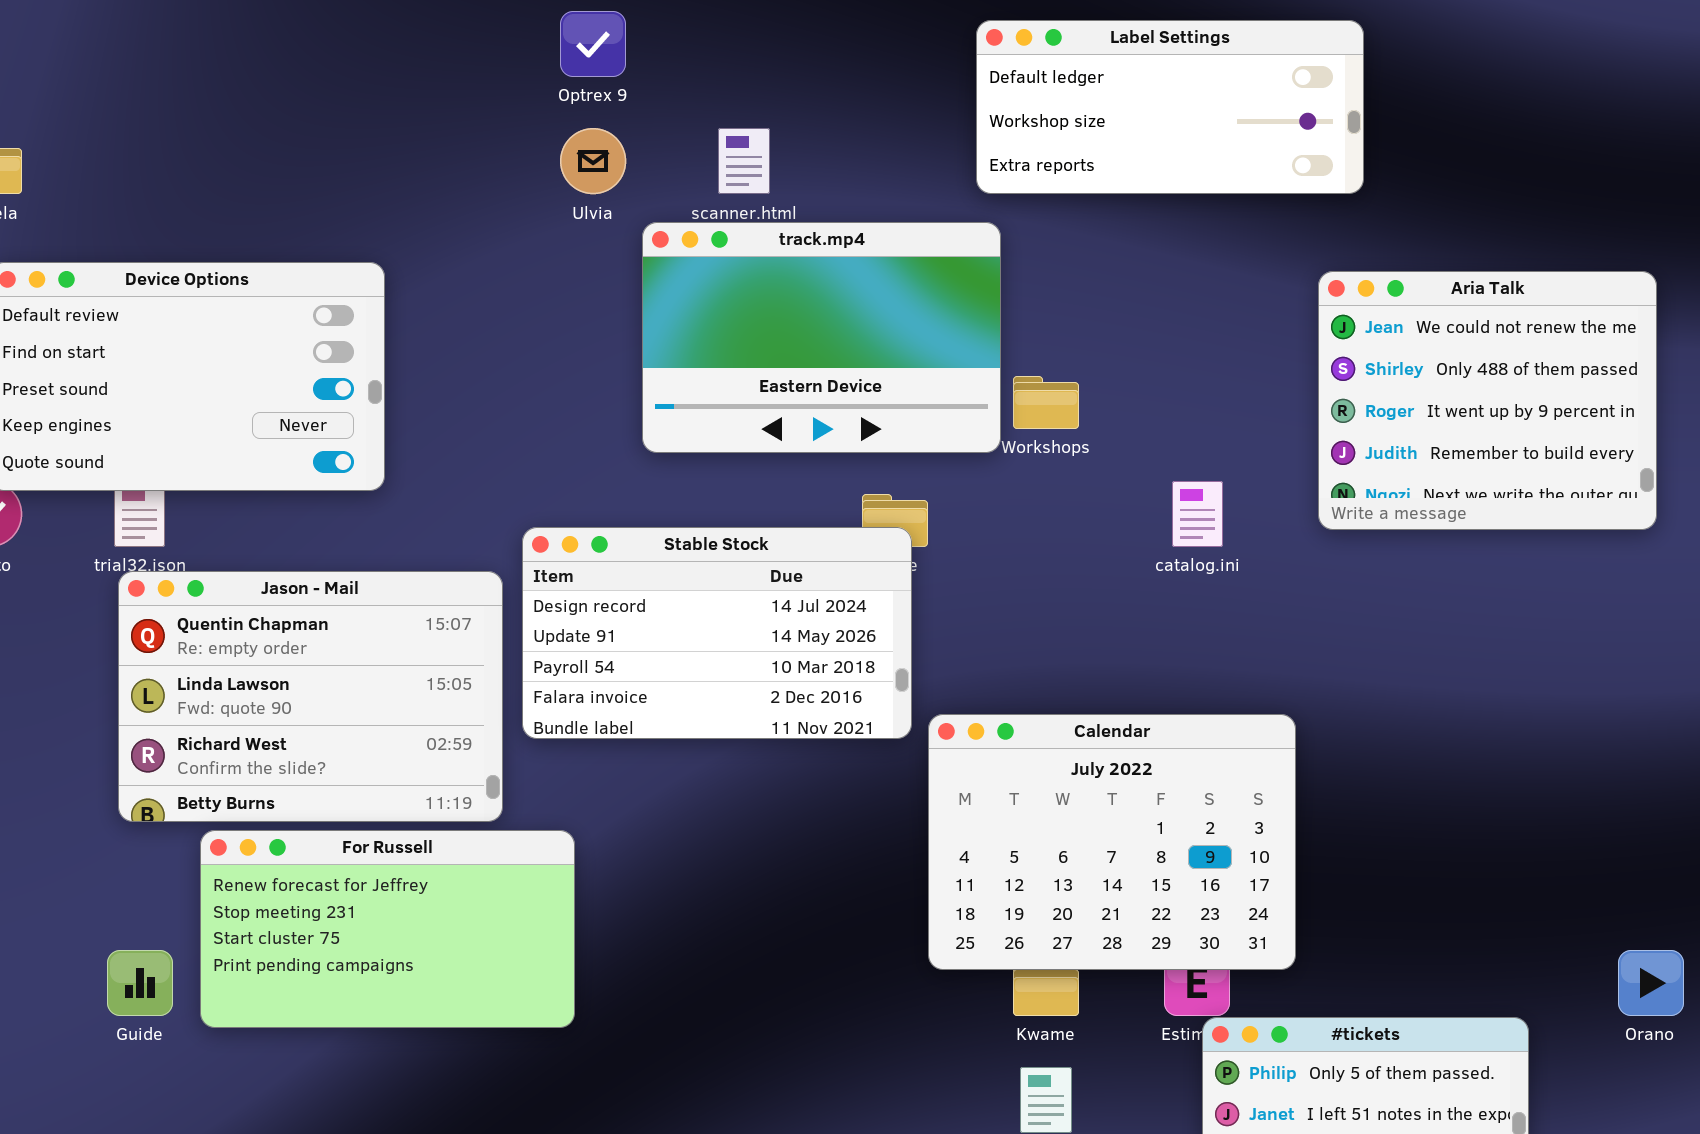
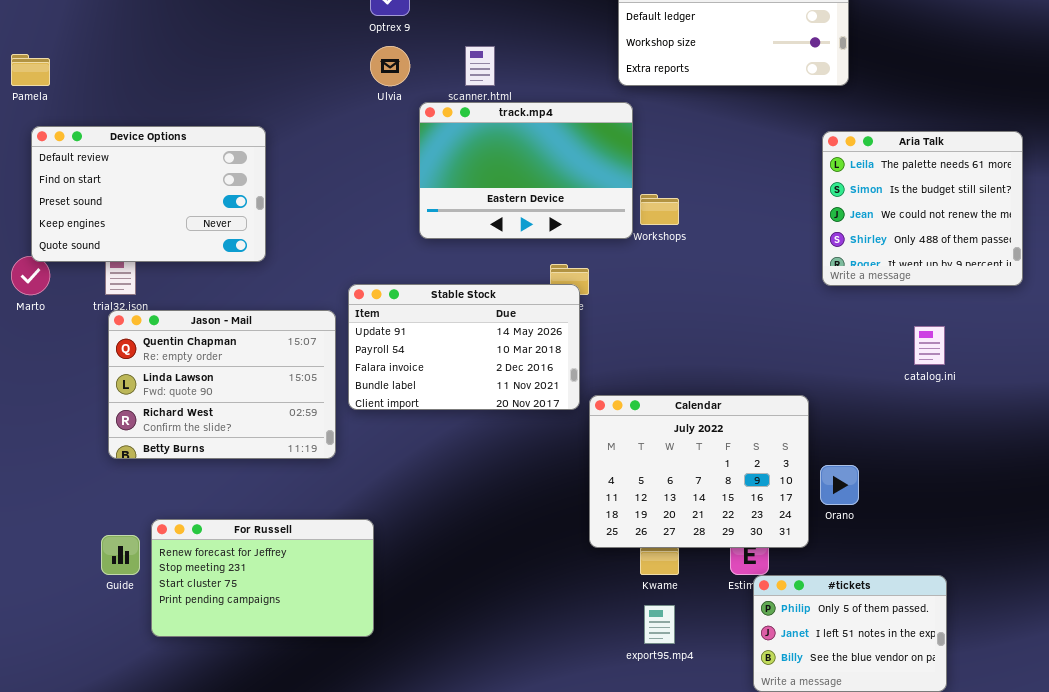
Aria Talk: [1318,271,1657,530] -> [822,131,1023,286], scrolled up 2 rows
catalog.ini: [1172,481,1223,547] -> [914,326,945,365], moved
Stable Stock: [522,527,912,739] -> [348,284,580,410], scrolled down 1 row
For Russell: [200,830,575,1028] -> [151,519,374,637], moved
Orano: [1618,950,1684,1016] -> [820,465,859,505], moved

